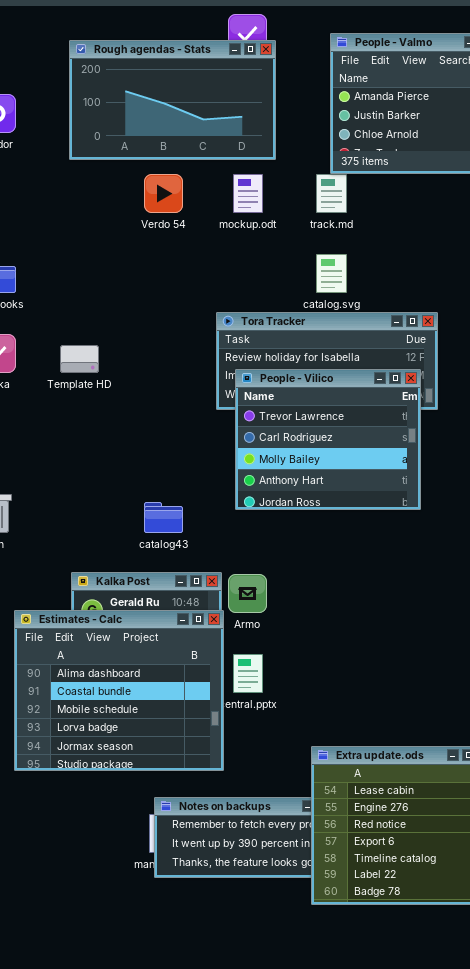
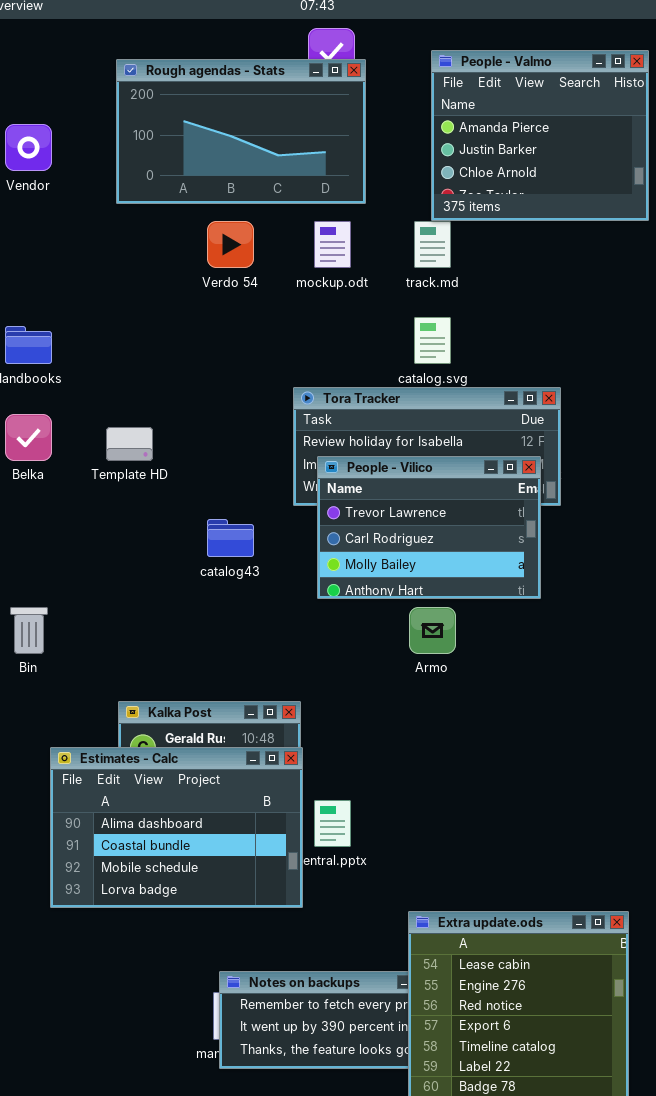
People - Vilico: [235,369,421,510] -> [317,456,541,599], resized
catalog43: [144,502,183,533] -> [207,519,254,557], moved
Armo: [228,574,267,613] -> [409,607,456,654], moved
Estimates - Calc: [14,610,224,771] -> [50,747,303,908], resized

